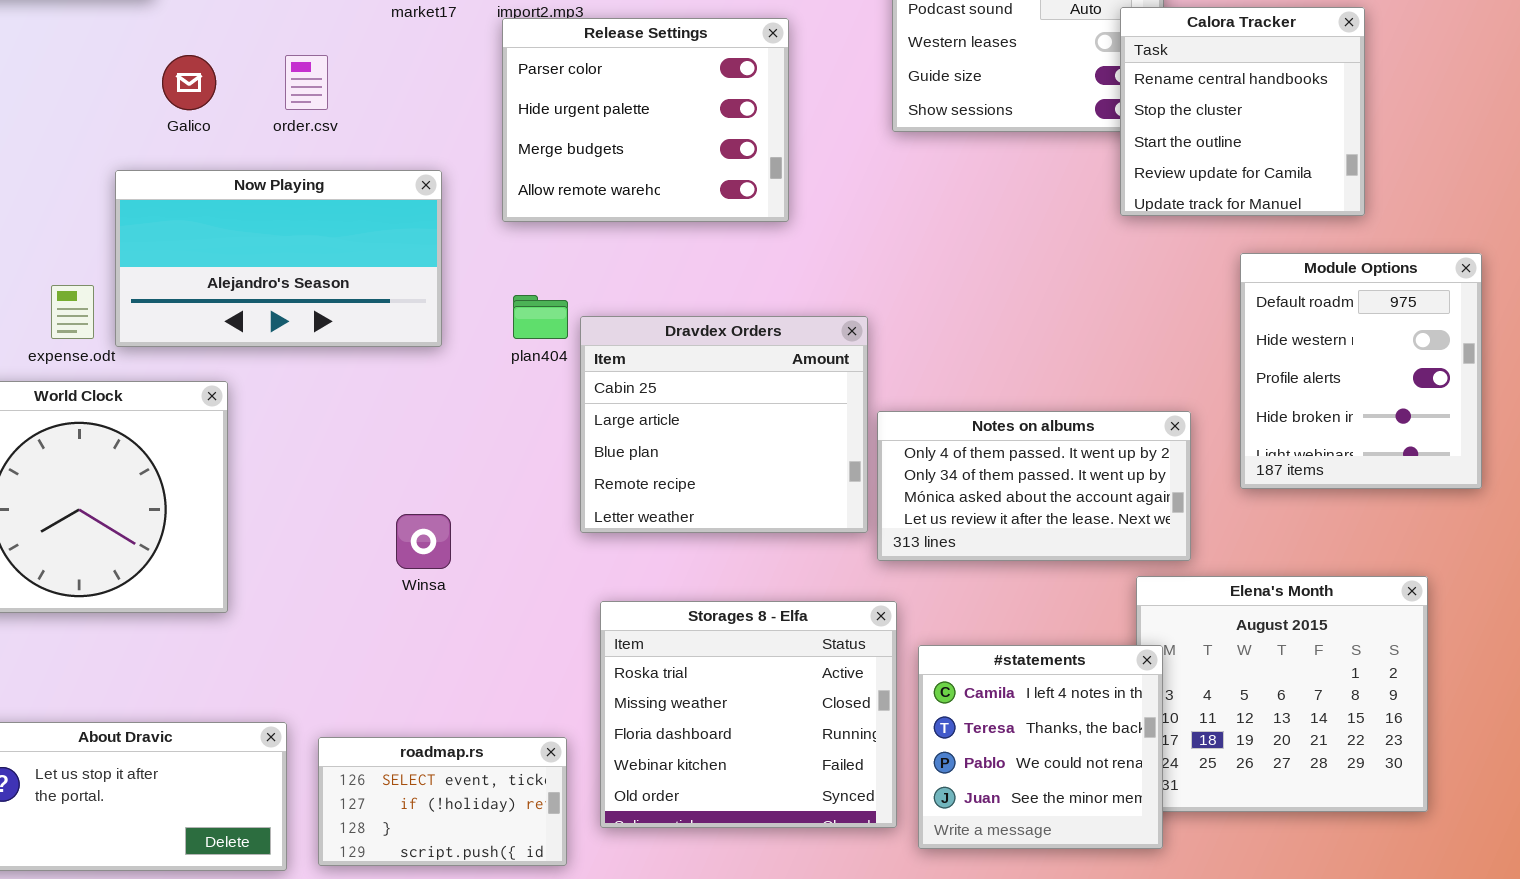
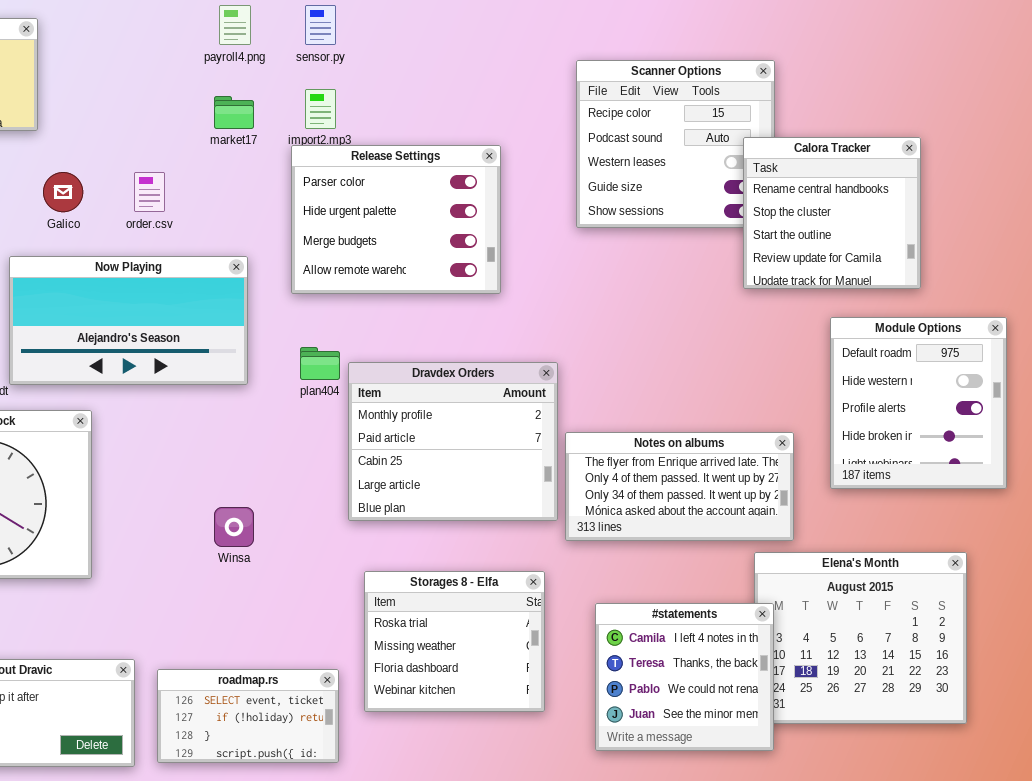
Dravdex Orders: [580,316,868,533] -> [348,362,558,521], scrolled up 2 rows
Notes on albums: [877,411,1191,561] -> [565,432,794,541], scrolled up 1 row
Storages 8 - Elfa: [600,601,897,828] -> [364,571,545,712], resized

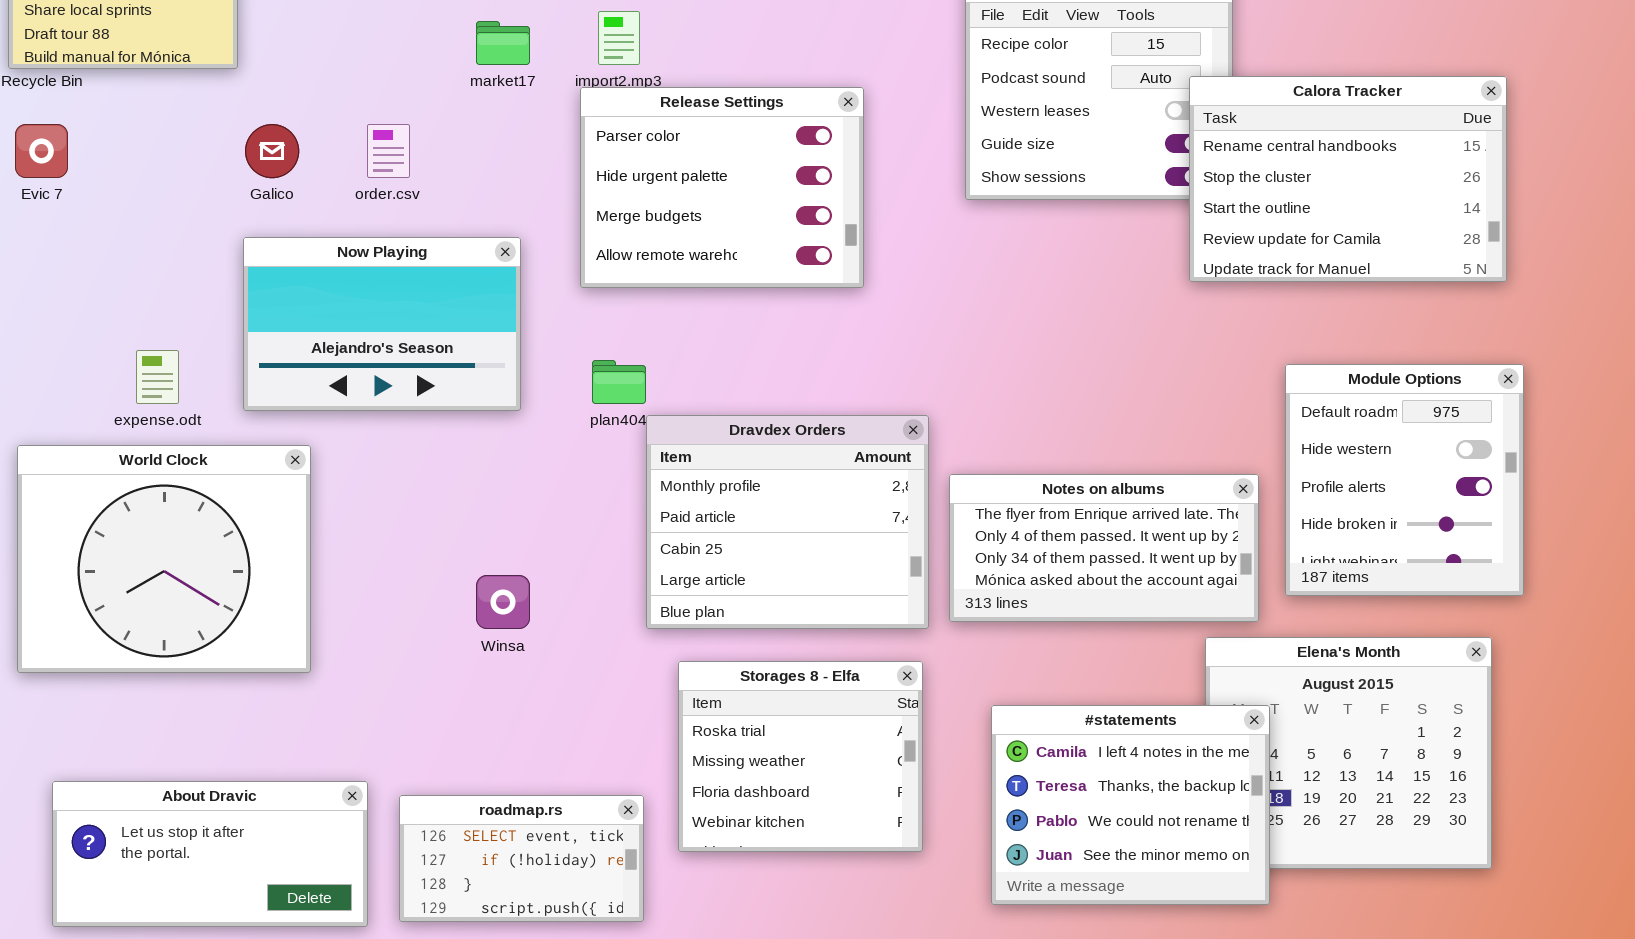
Calora Tracker: [743,137,921,289] -> [1189,76,1507,282], resized
Now Playing: [9,256,248,385] -> [243,237,521,411], resized
Module Options: [830,317,1007,489] -> [1285,364,1524,596], moved
Dravdex Orders: [348,362,558,521] -> [646,415,929,629], moved
#statements: [595,603,774,751] -> [991,705,1270,905], resized

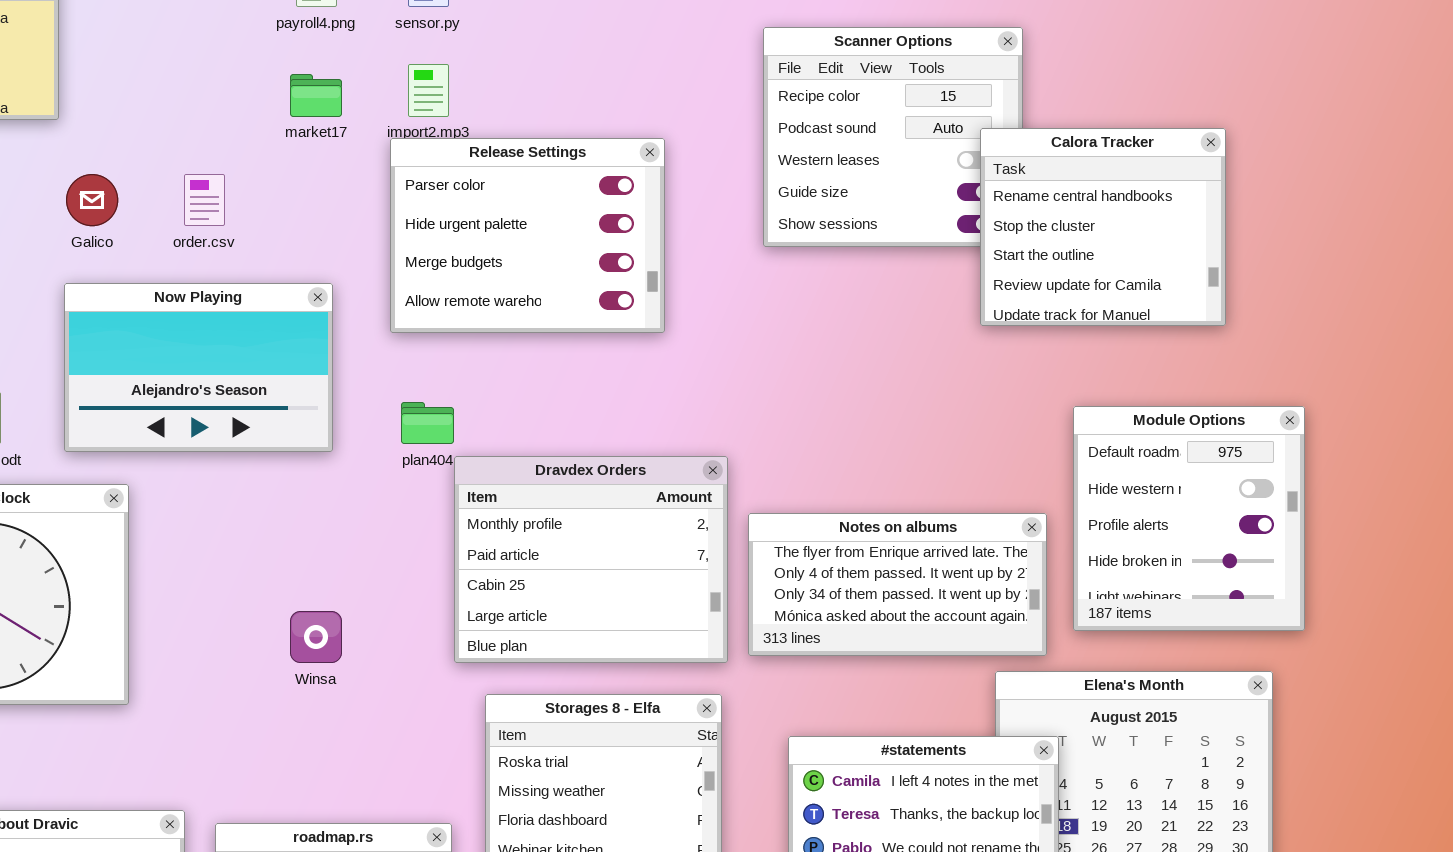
Calora Tracker: [1189,76,1507,282] -> [980,128,1226,326], resized

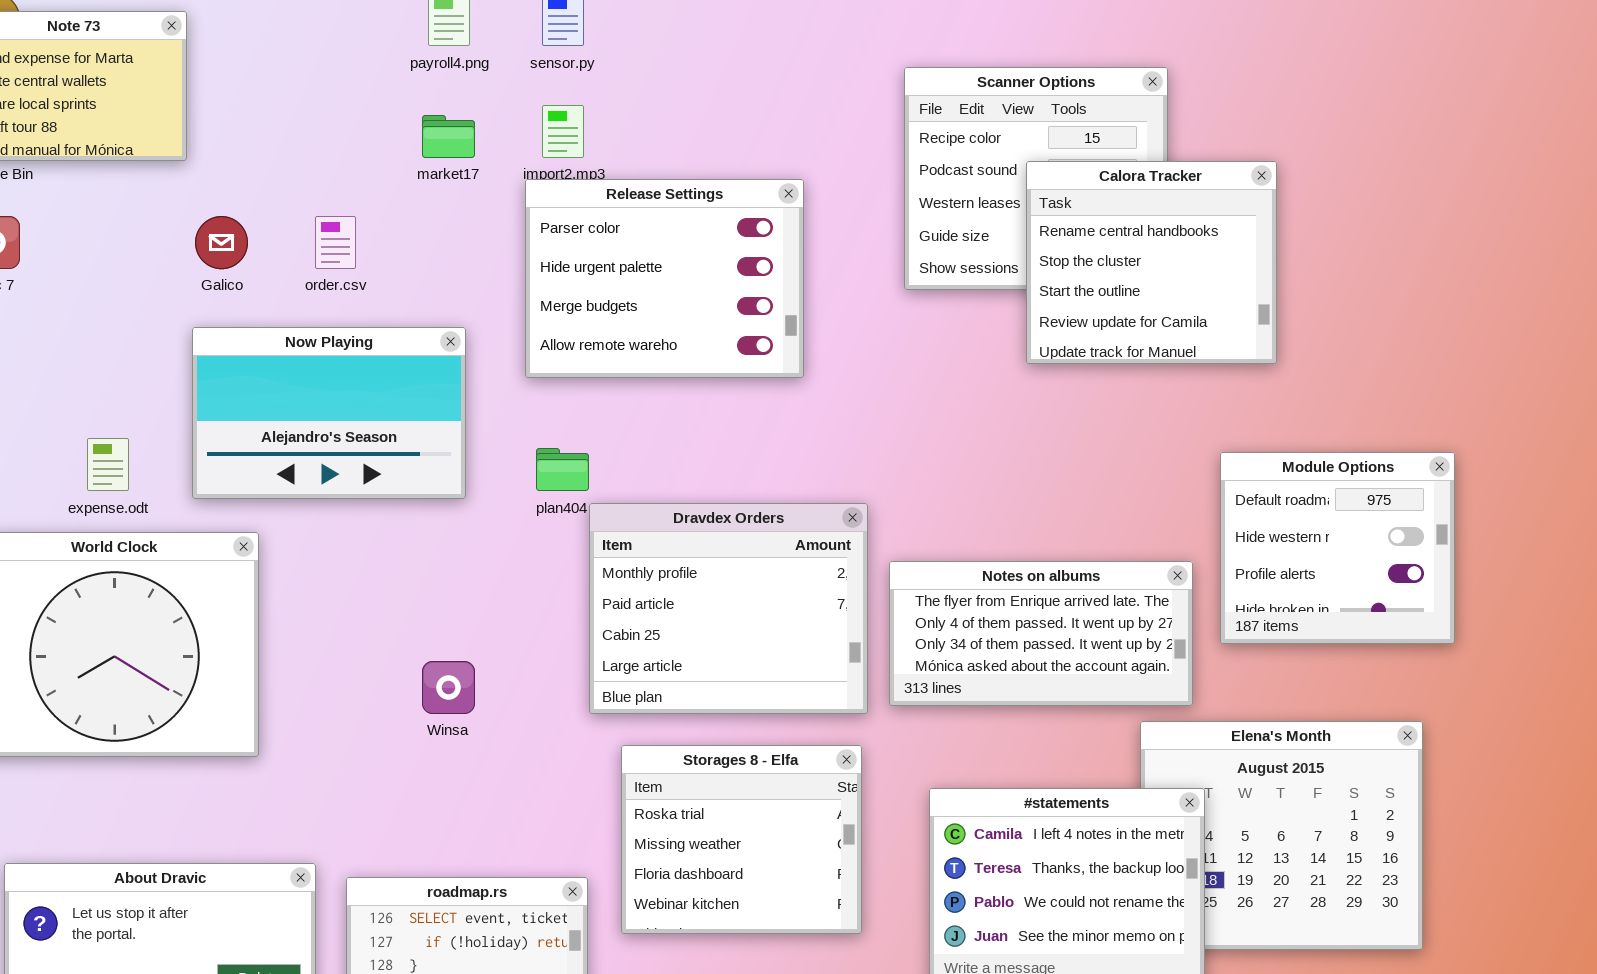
Calora Tracker: [980,128,1226,326] -> [1026,161,1277,364], moved
Module Options: [1073,406,1305,631] -> [1220,452,1455,644], resized

